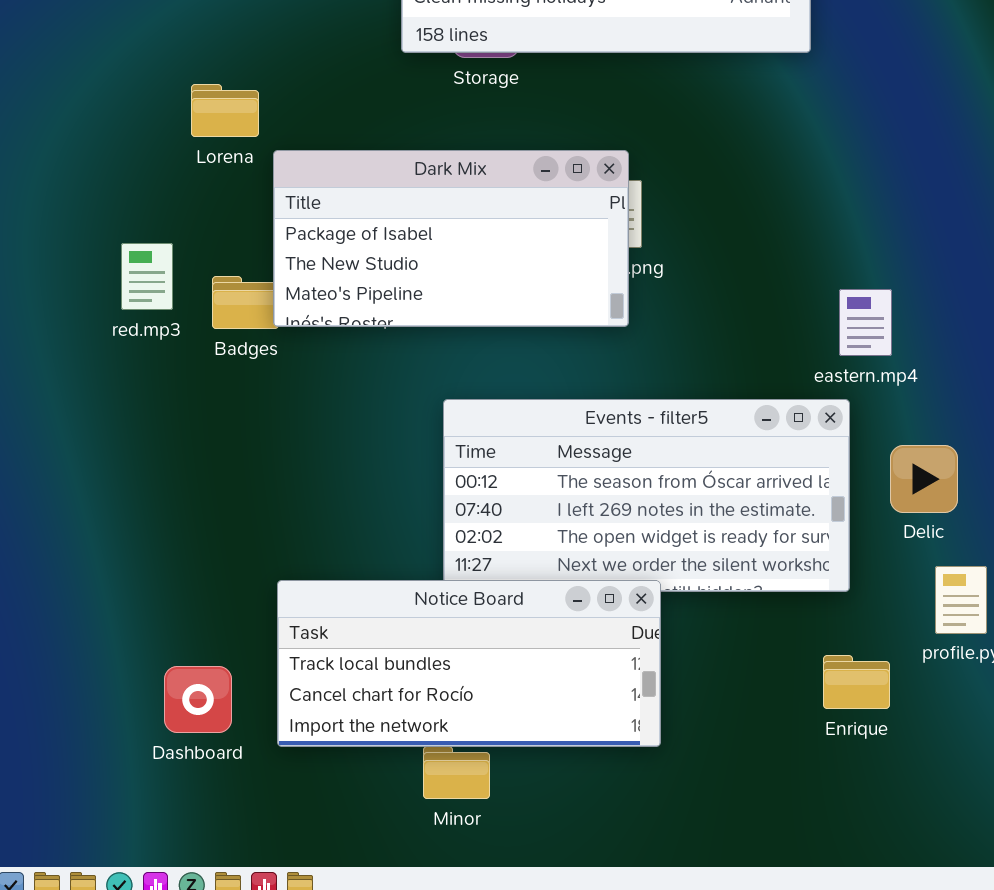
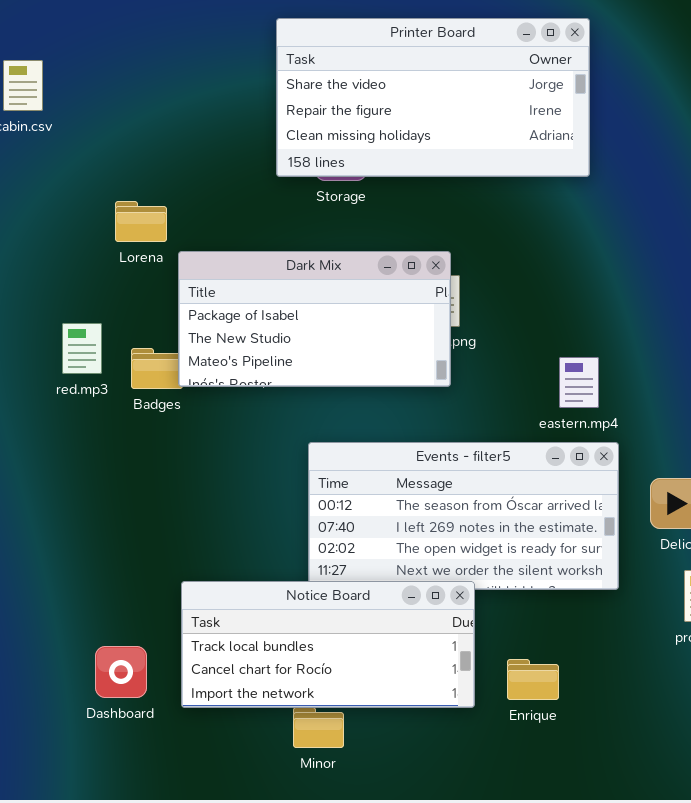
eastern.mp4: [839,289,892,356] -> [559,357,599,408], moved
Enrique: [823,655,890,709] -> [507,659,559,700], moved

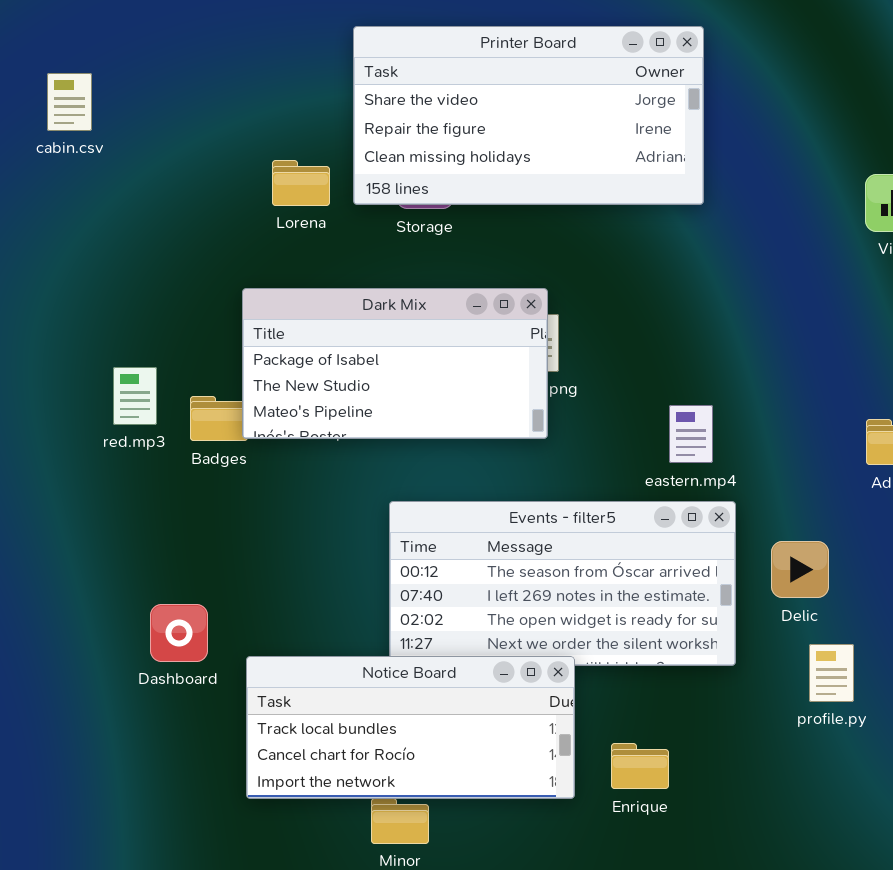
Lorena: [115,201,167,242] -> [272,160,330,206], moved
Dashboard: [95,646,147,698] -> [150,604,208,662], moved

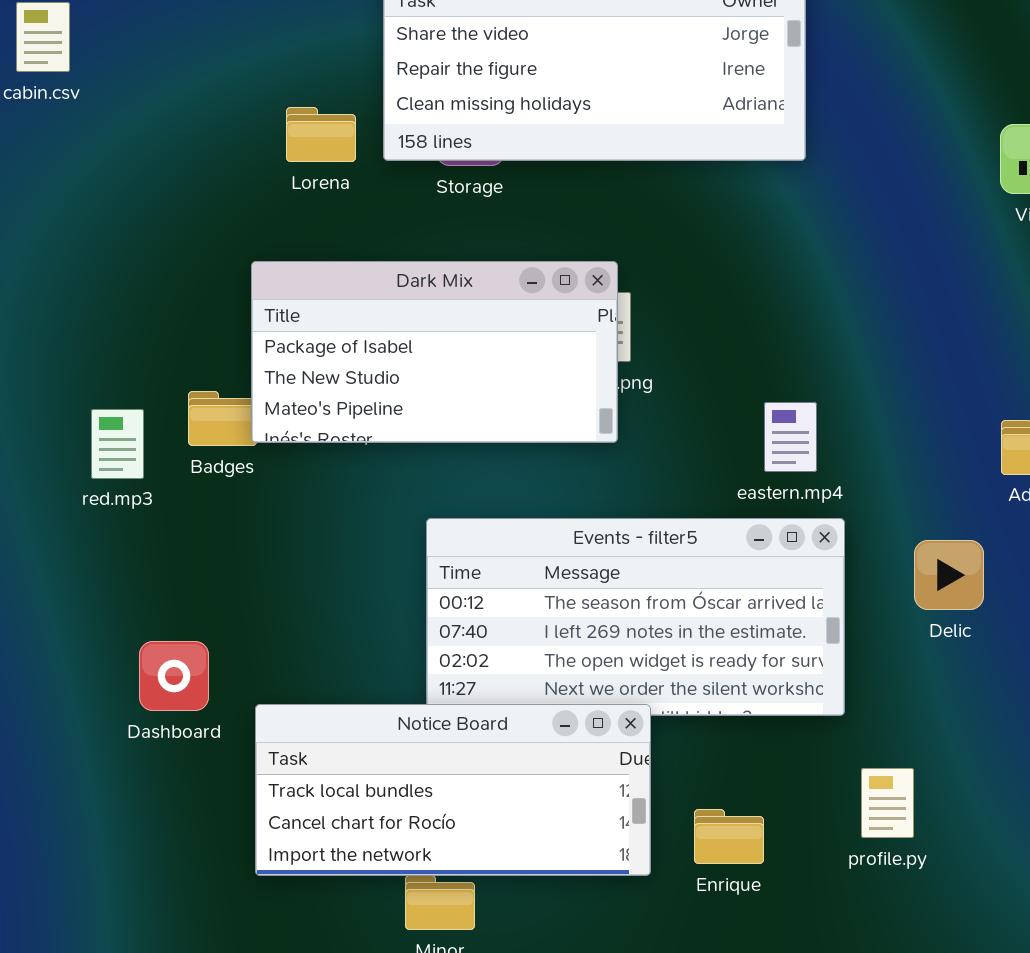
red.mp3: [113,367,157,425] -> [91,409,144,479], moved
Delic: [771,541,829,598] -> [914,540,984,610], moved
profile.py: [809,644,854,702] -> [861,768,914,838], moved

